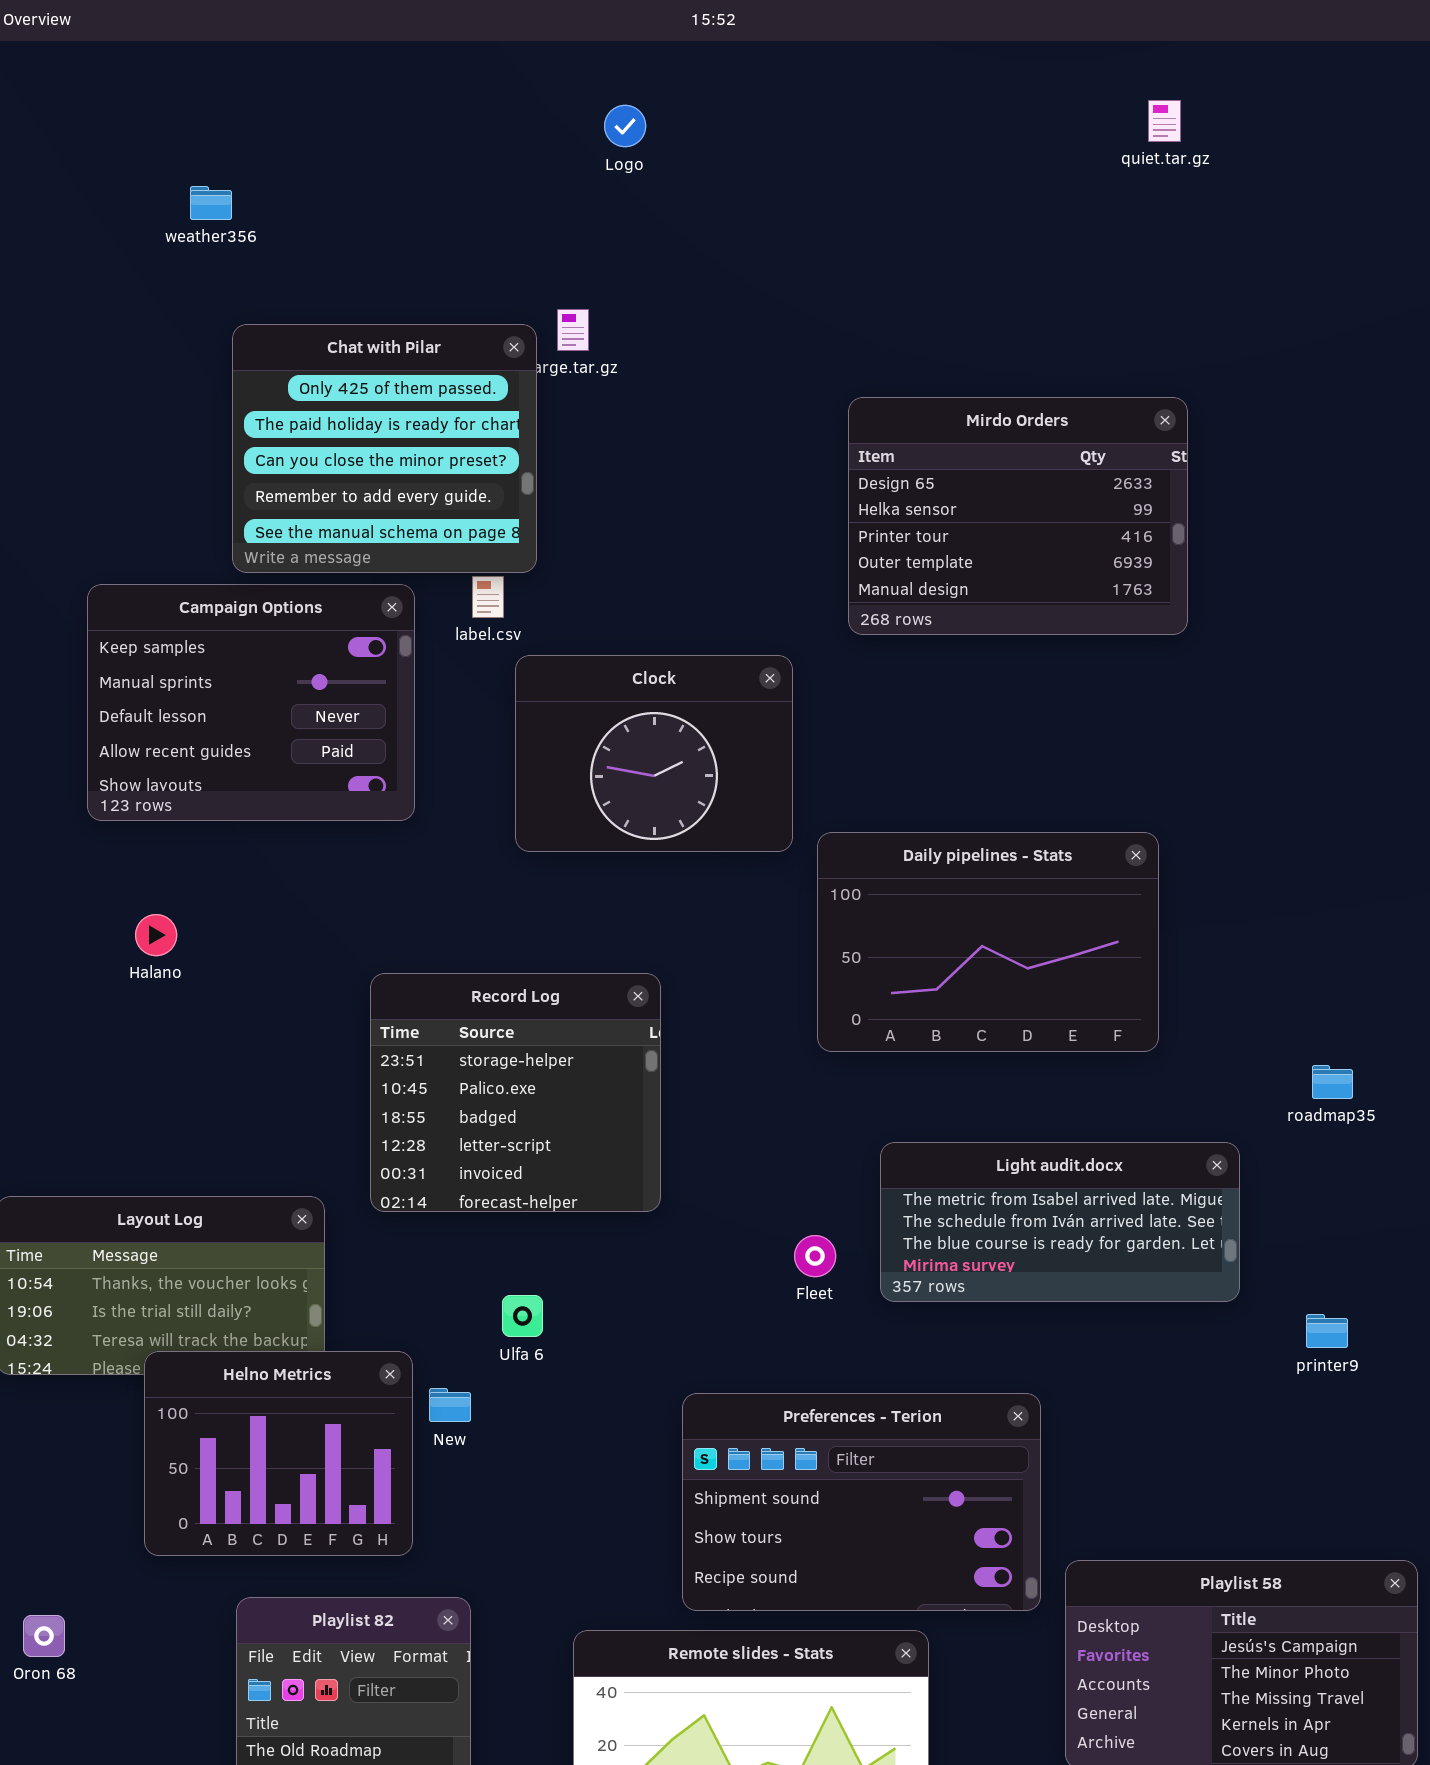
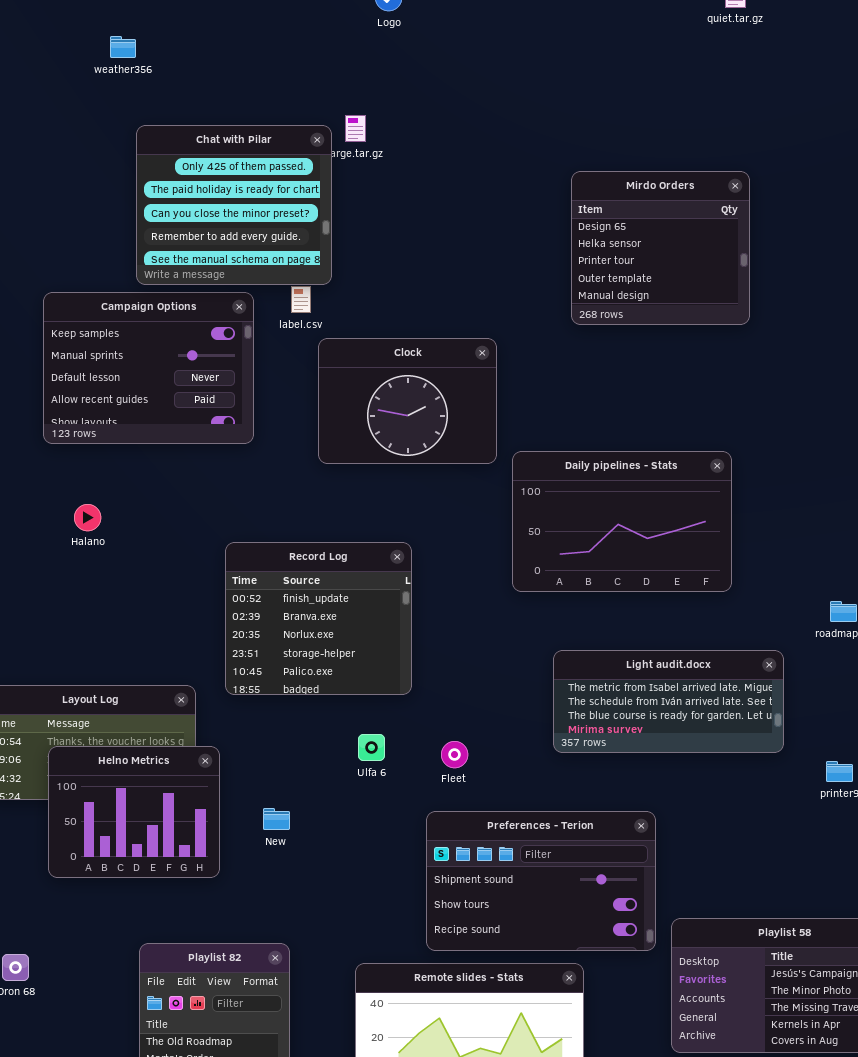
Mirdo Orders: [848,397,1188,635] -> [571,171,750,325], resized
Record Log: [370,973,661,1212] -> [225,542,412,695], scrolled up 3 rows
Fleet: [794,1235,836,1277] -> [441,741,468,768], moved
Ulfa 6: [502,1295,543,1337] -> [358,734,385,761], moved
Helno Metrics: [144,1351,413,1556] -> [48,746,220,878], moved

